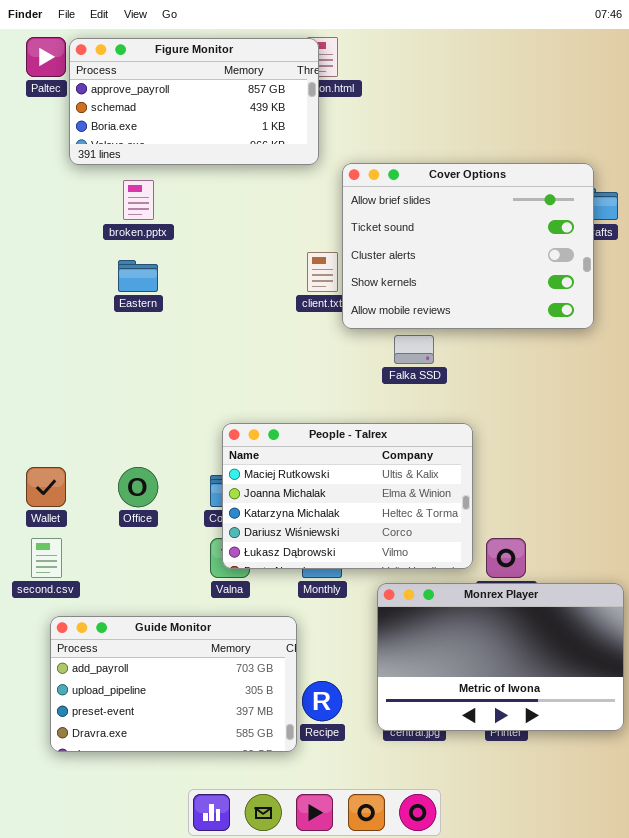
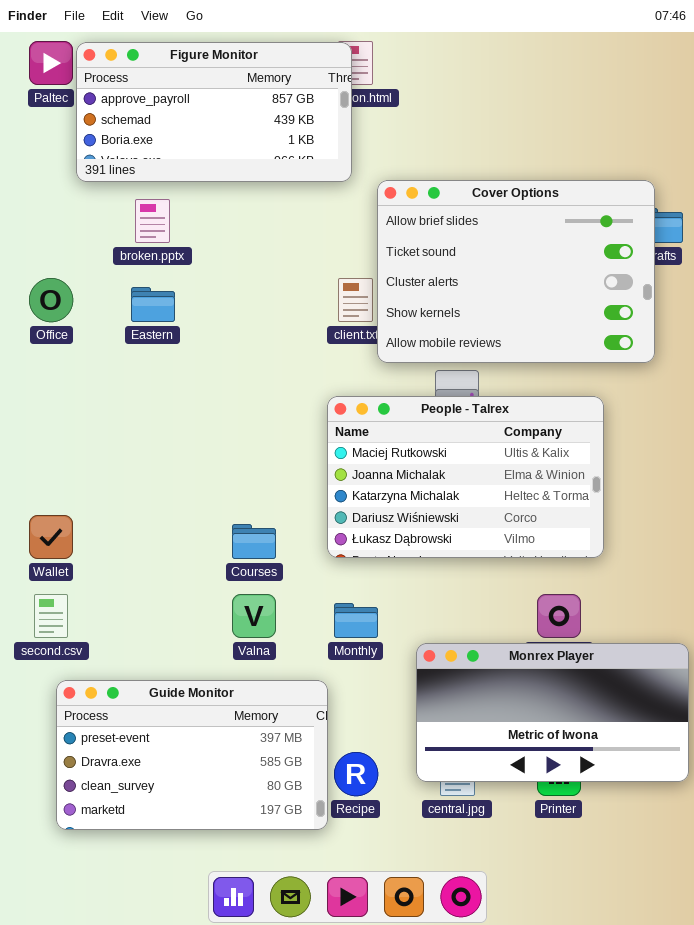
People - Talrex: [222,423,473,569] -> [327,396,604,558], moved
Office: [118,467,158,507] -> [29,278,73,322], moved
Monrex Player: [377,583,624,731] -> [416,643,689,782], resized
Guide Monitor: [50,616,297,752] -> [56,680,328,830], scrolled down 2 rows

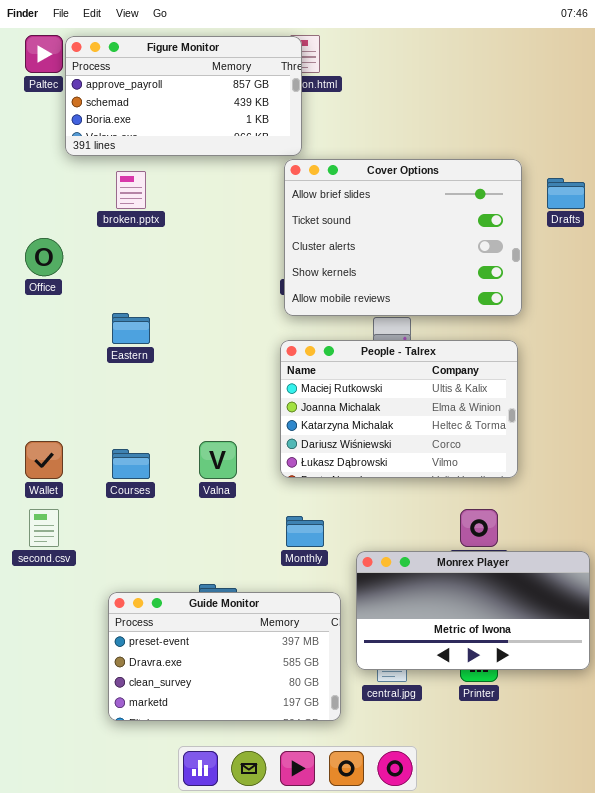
Cover Options: [377,180,655,363] -> [284,159,522,316], moved
Eastern: [131,287,175,322] -> [112,313,150,344], moved
Courses: [232,524,276,559] -> [112,449,150,479], moved
Valna: [232,594,276,638] -> [199,441,237,479], moved
Guide Monitor: [56,680,328,830] -> [108,592,341,721], moved

